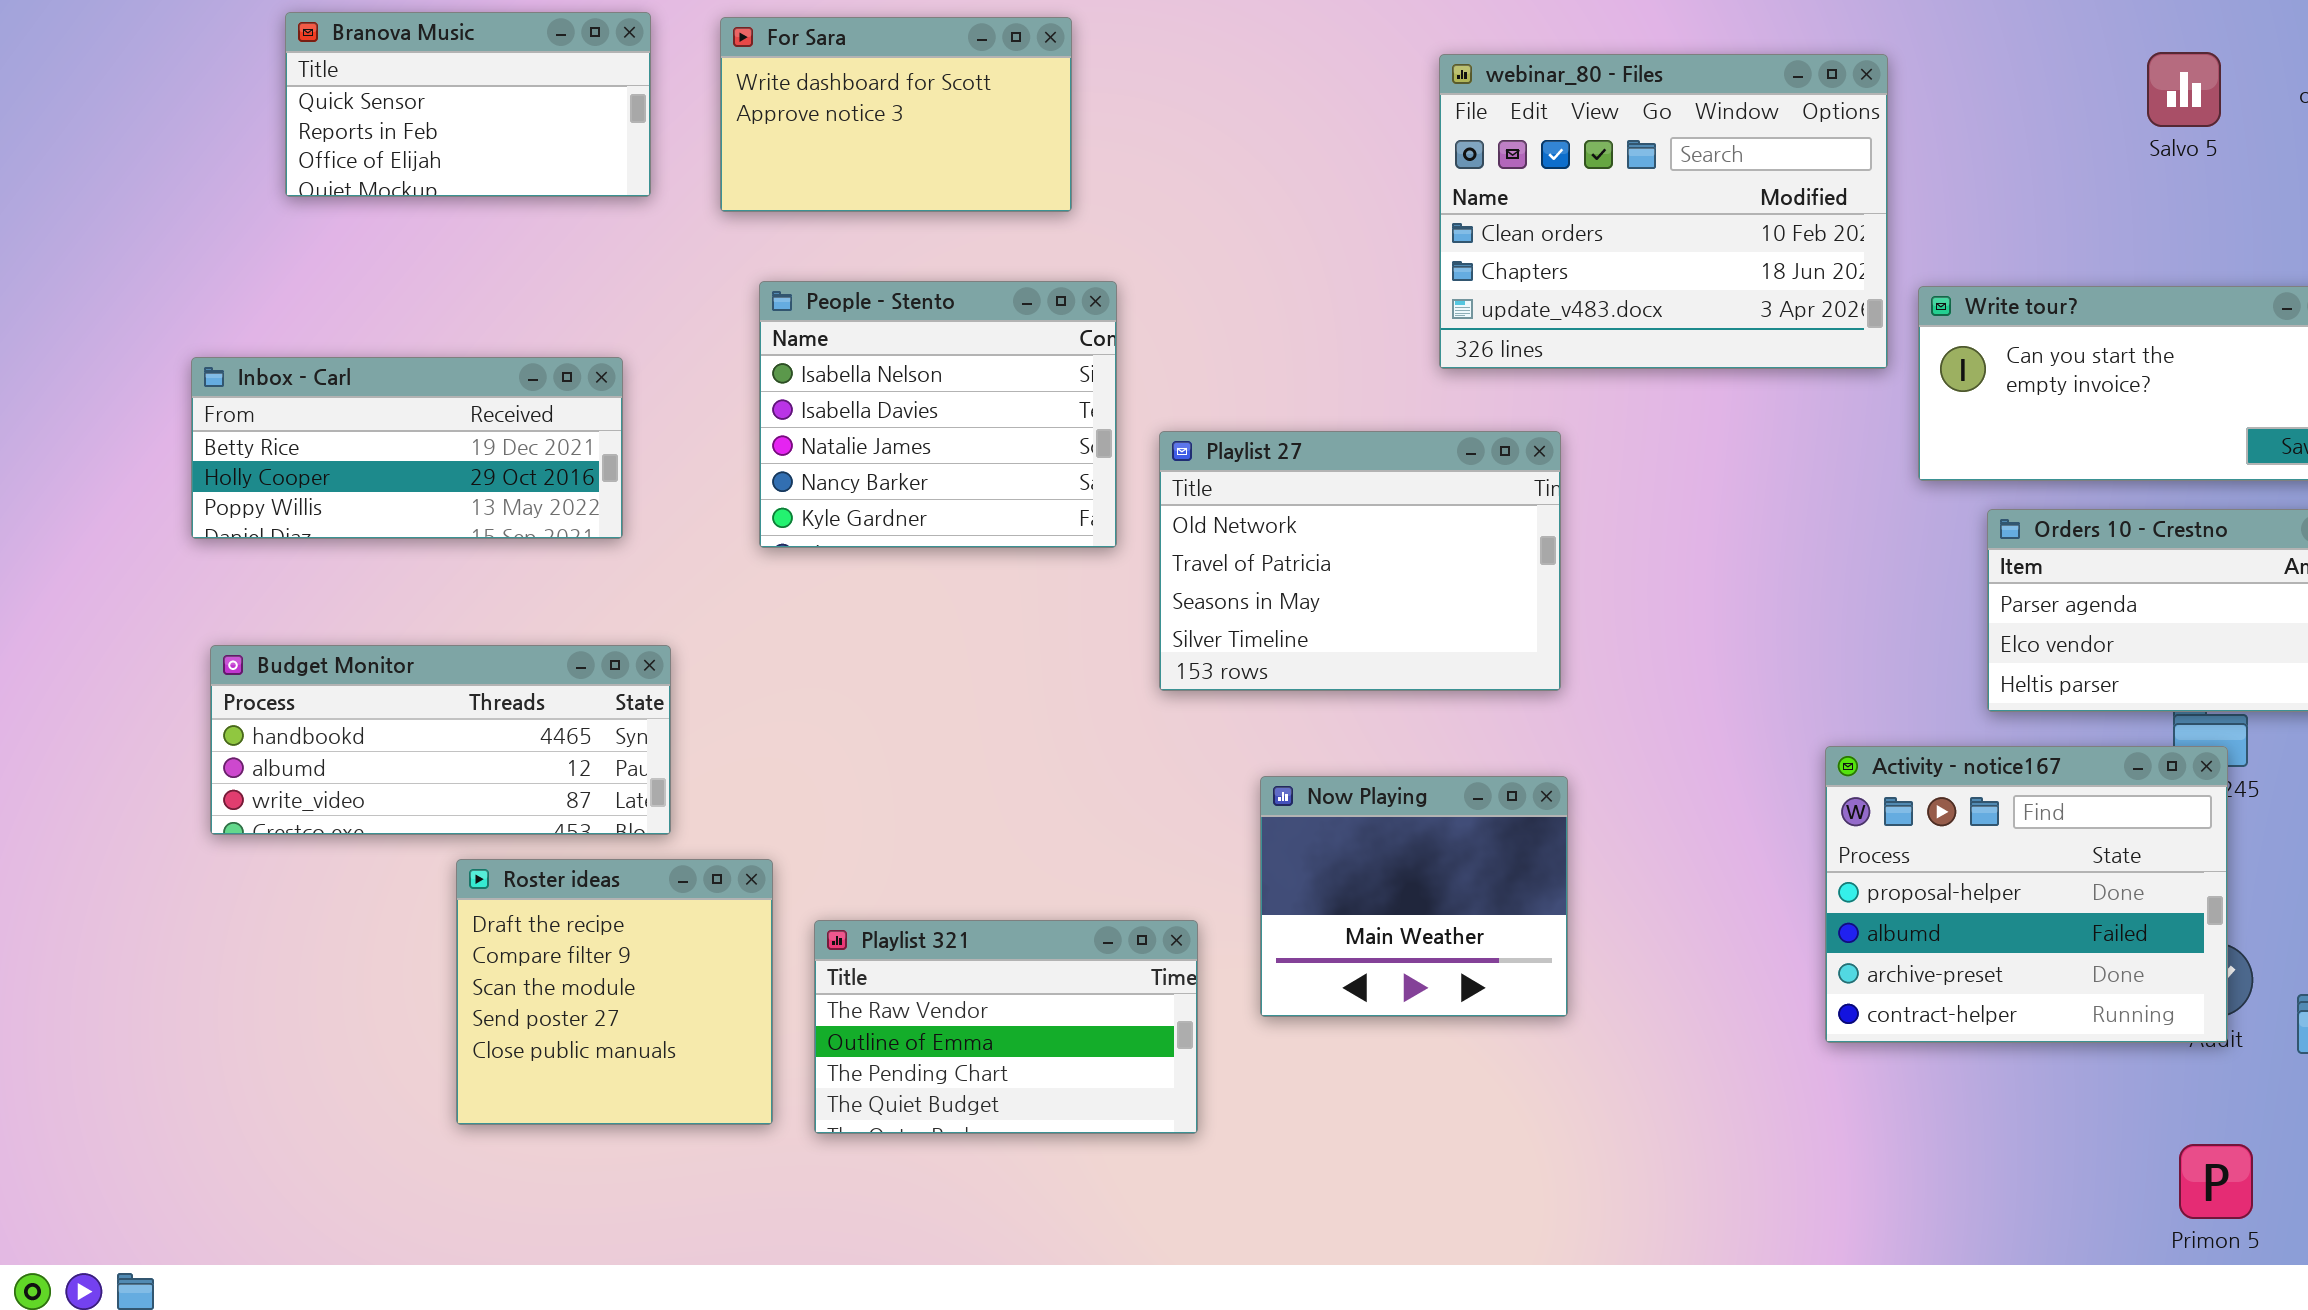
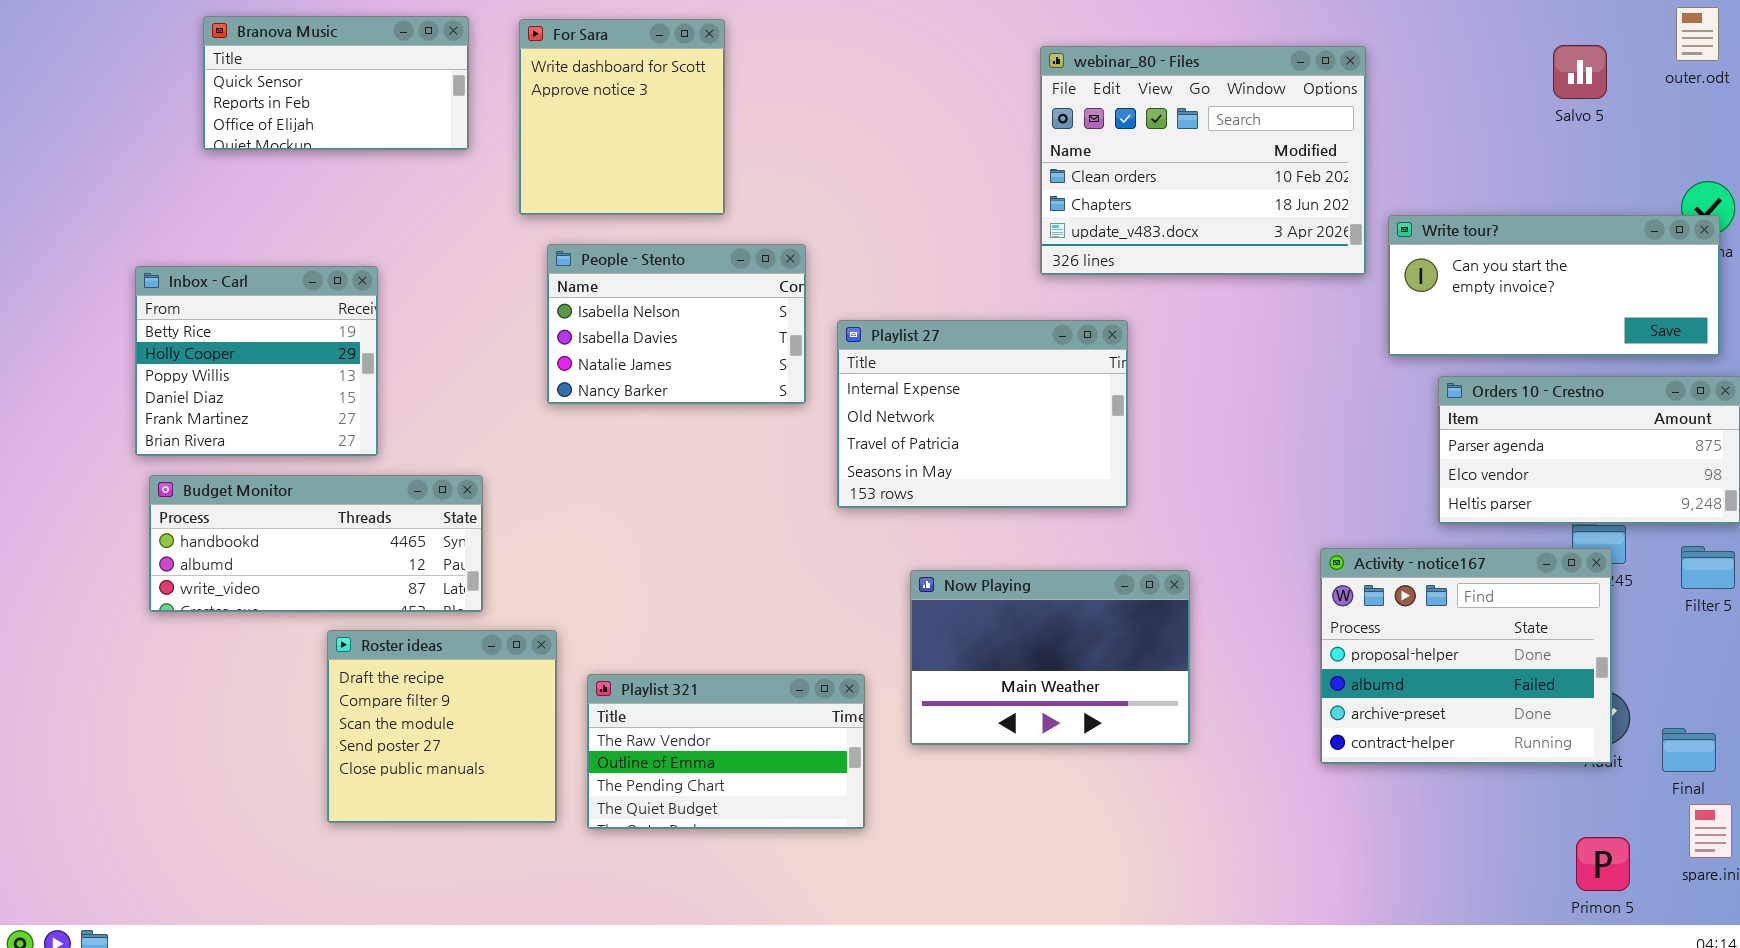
For Sara: [720,17,1072,212] -> [519,19,725,215], resized
People - Stento: [759,281,1117,548] -> [547,244,806,404], resized
Inbox - Carl: [191,357,623,539] -> [135,266,378,456], resized
Playlist 27: [1159,431,1561,691] -> [837,320,1128,508], scrolled up 1 row
Now Playing: [1260,776,1568,1017] -> [910,570,1190,745], resized

